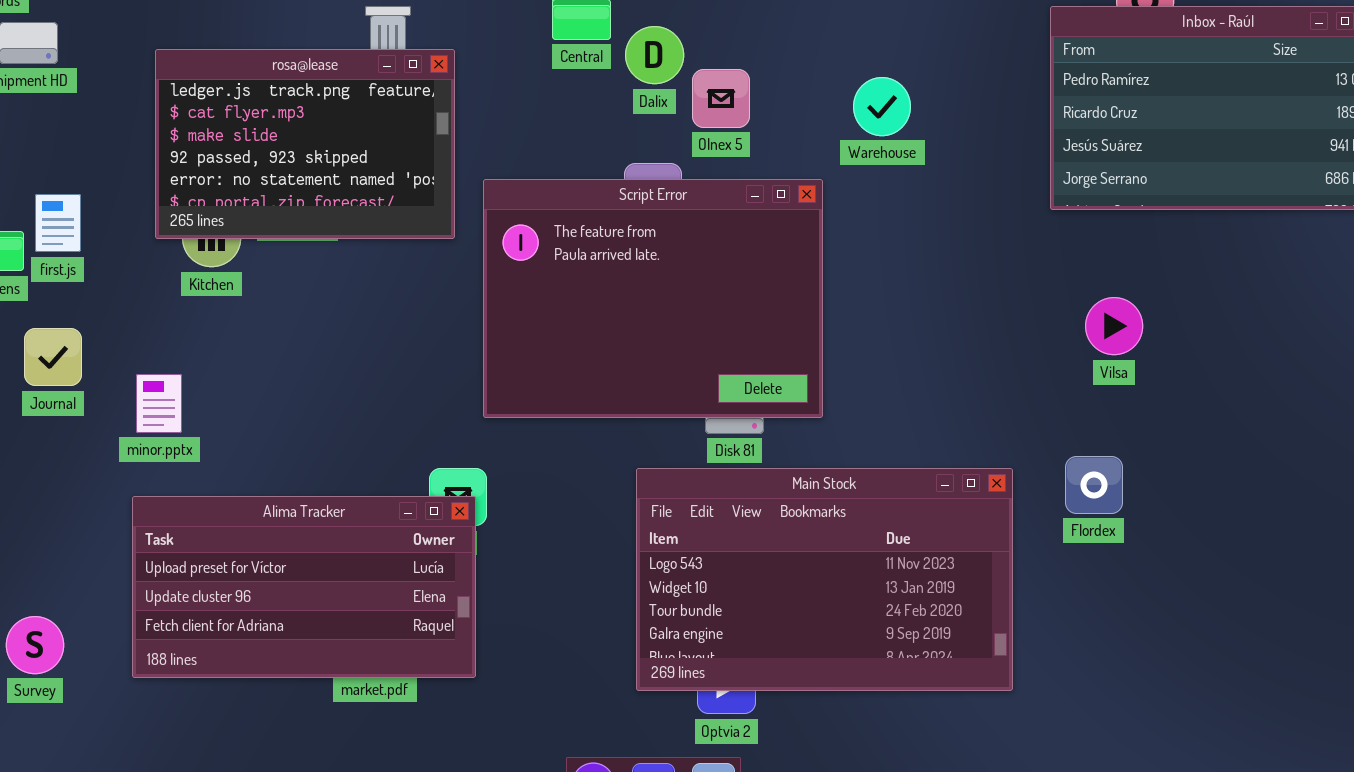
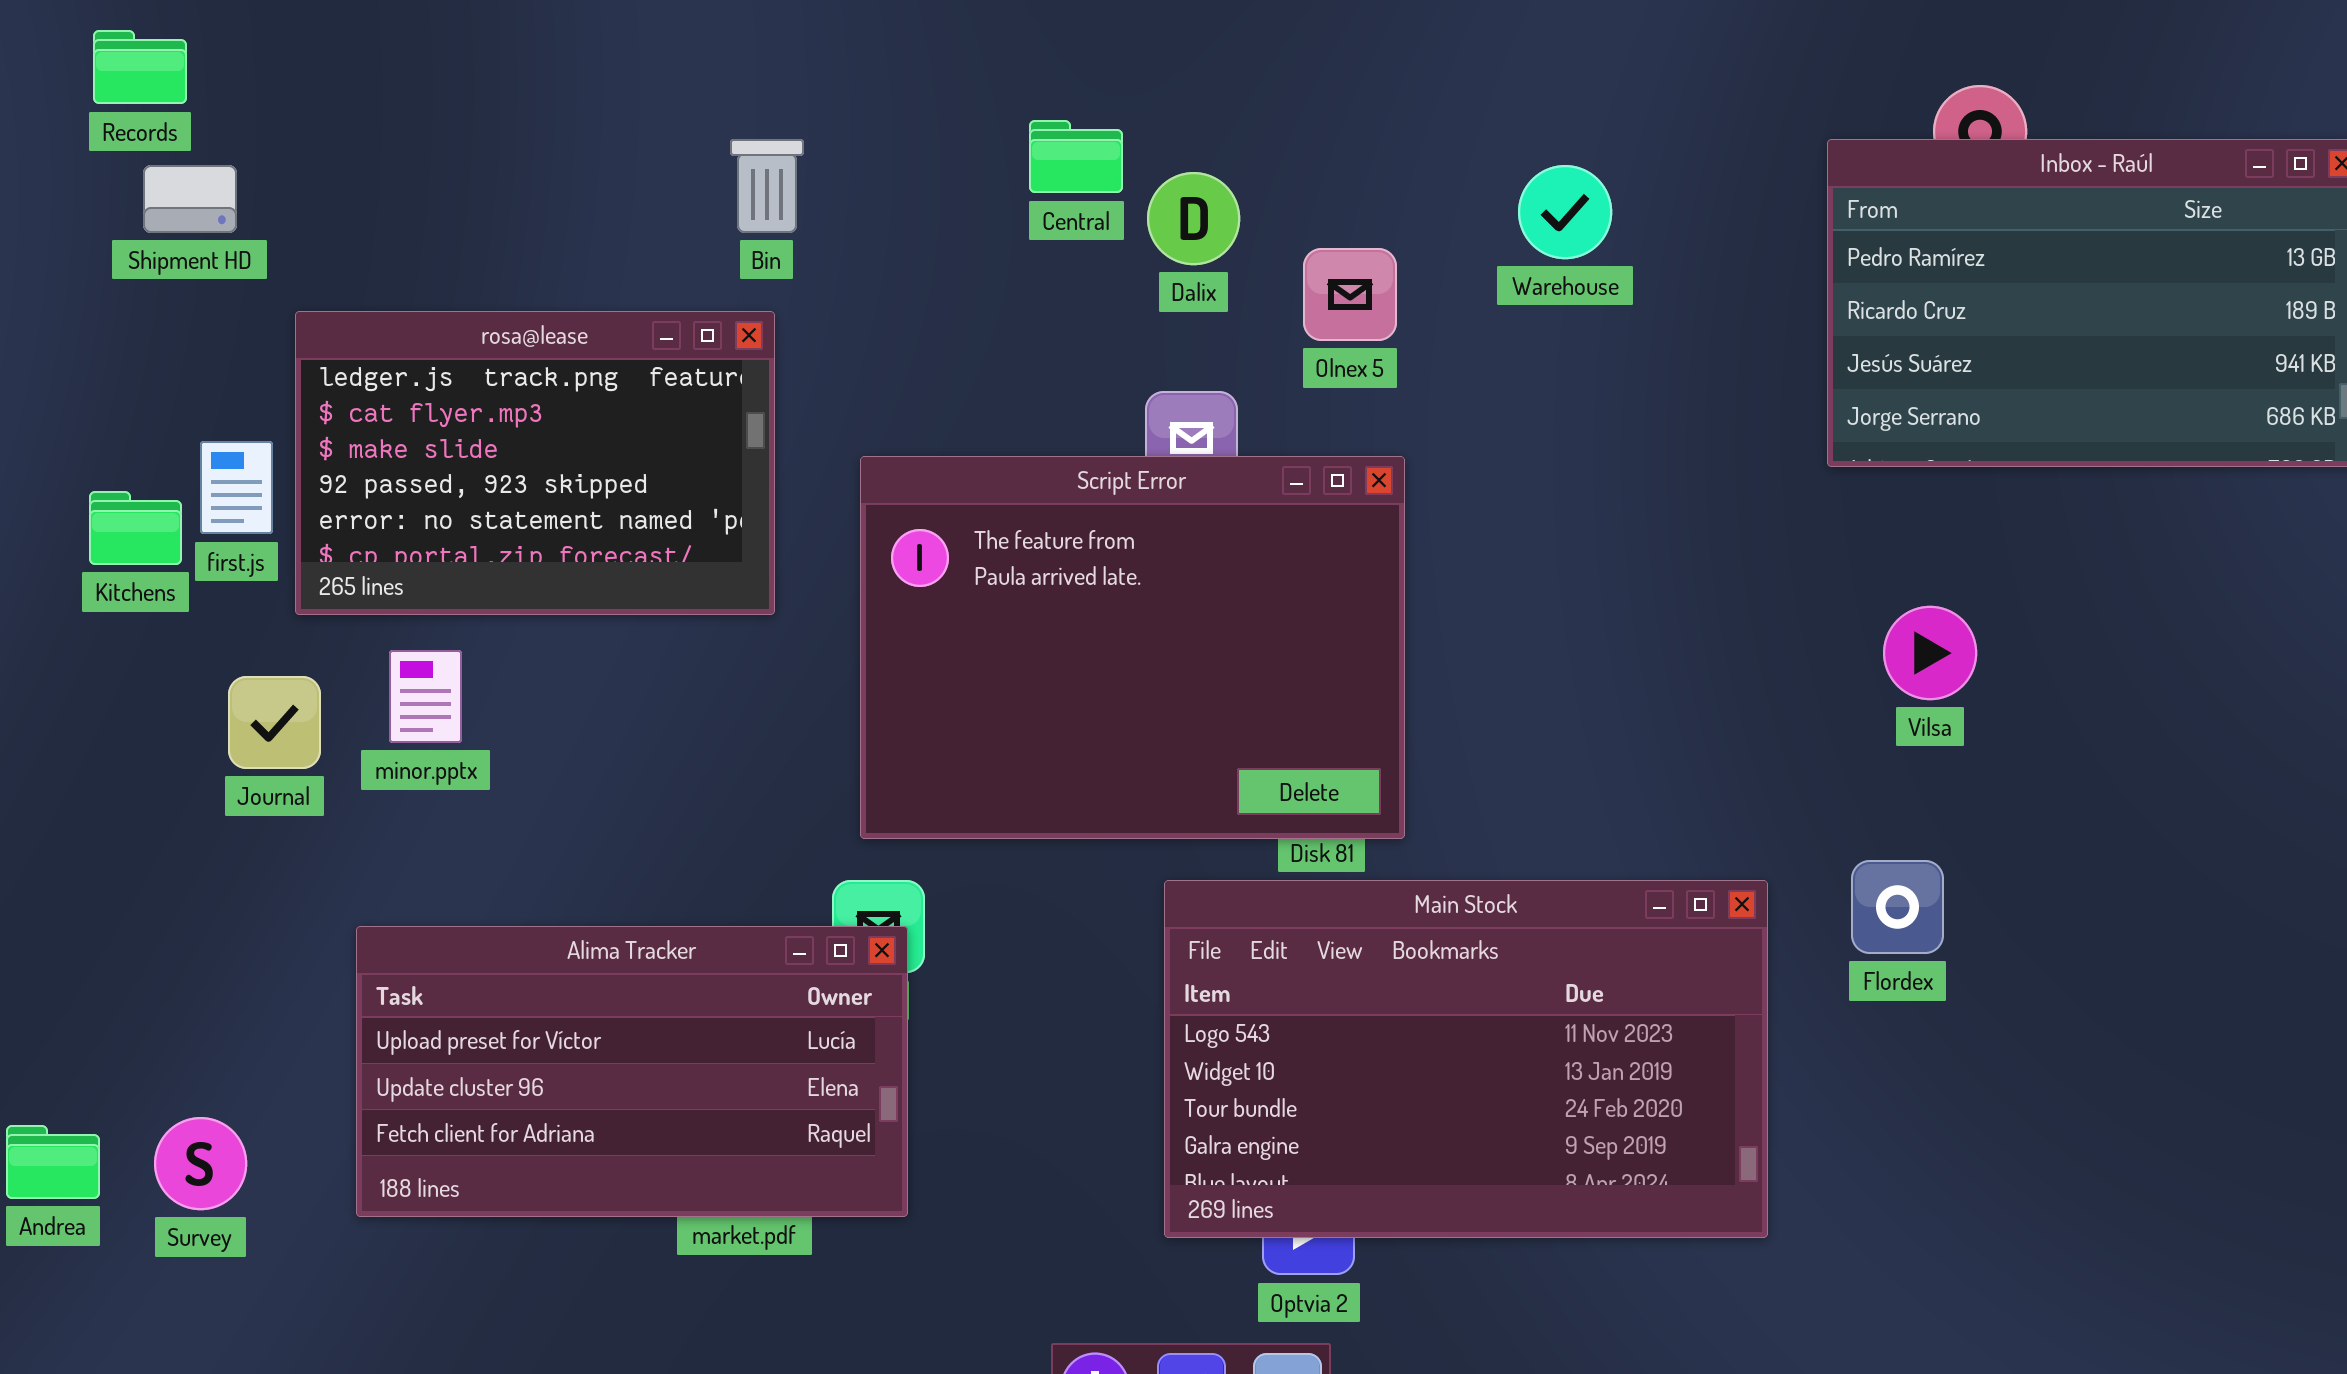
rosa@lease: [155,49,455,239] -> [295,311,775,615], moved
Olnex 5: [692,69,750,128] -> [1303,248,1397,341], moved
Warehouse: [853,77,911,136] -> [1518,165,1612,259], moved
Script Error: [483,179,823,418] -> [860,456,1405,839], moved
Journal: [24,328,82,386] -> [228,676,321,769], moved
minor.pptx: [136,374,182,433] -> [389,650,462,743], moved

